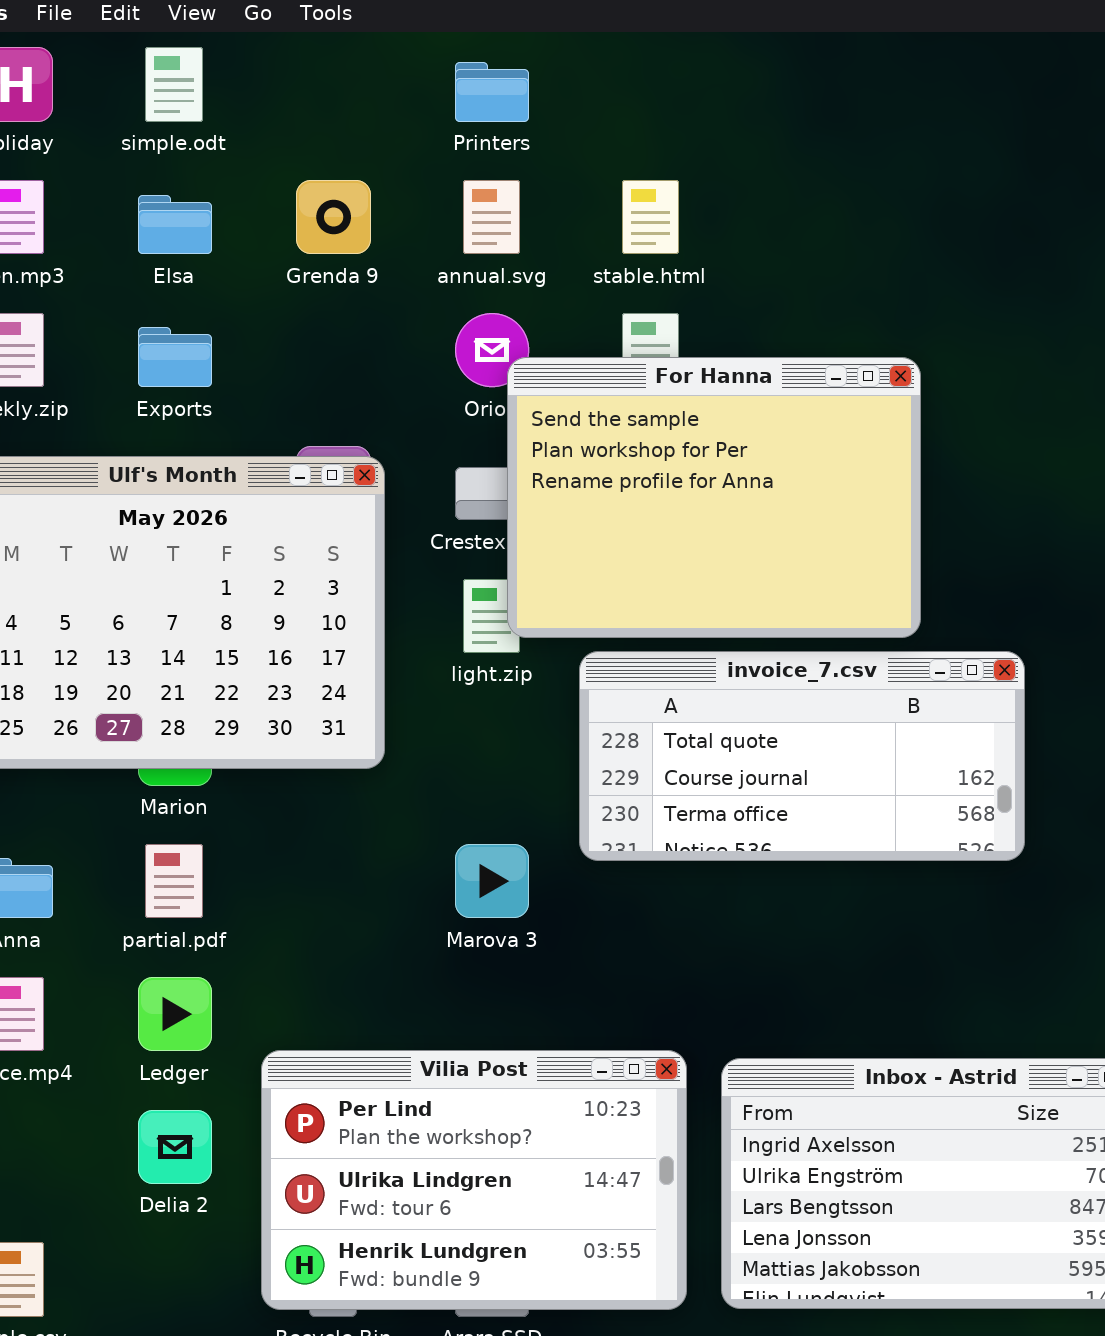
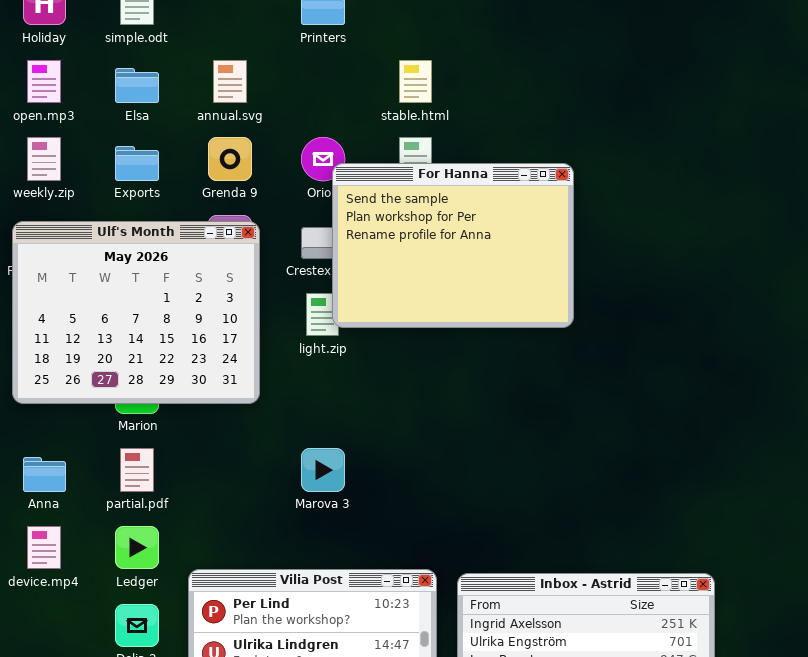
Grenda 9: [296,180,371,254] -> [208,137,252,181], moved
annual.svg: [463,180,520,254] -> [213,60,247,103], moved
invoice_7.csv: [579,651,1025,861] -> none, closed

